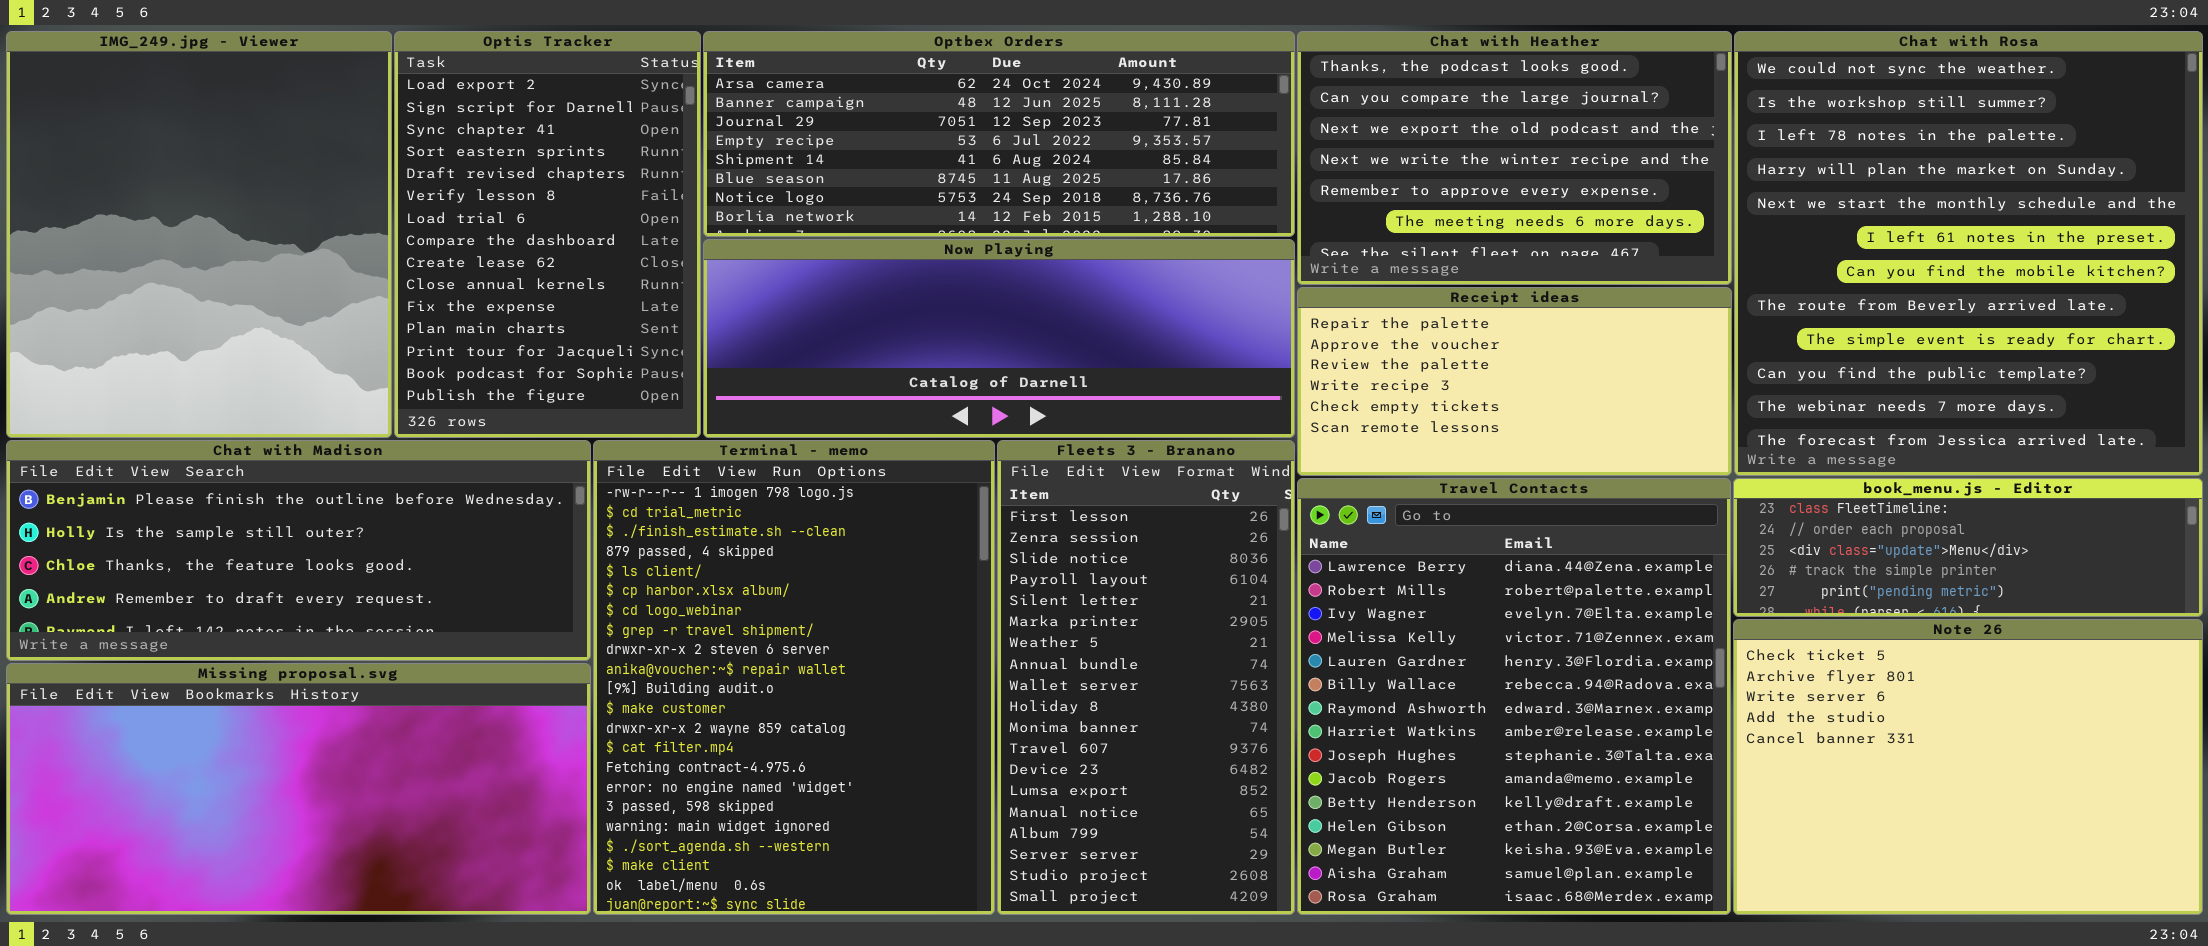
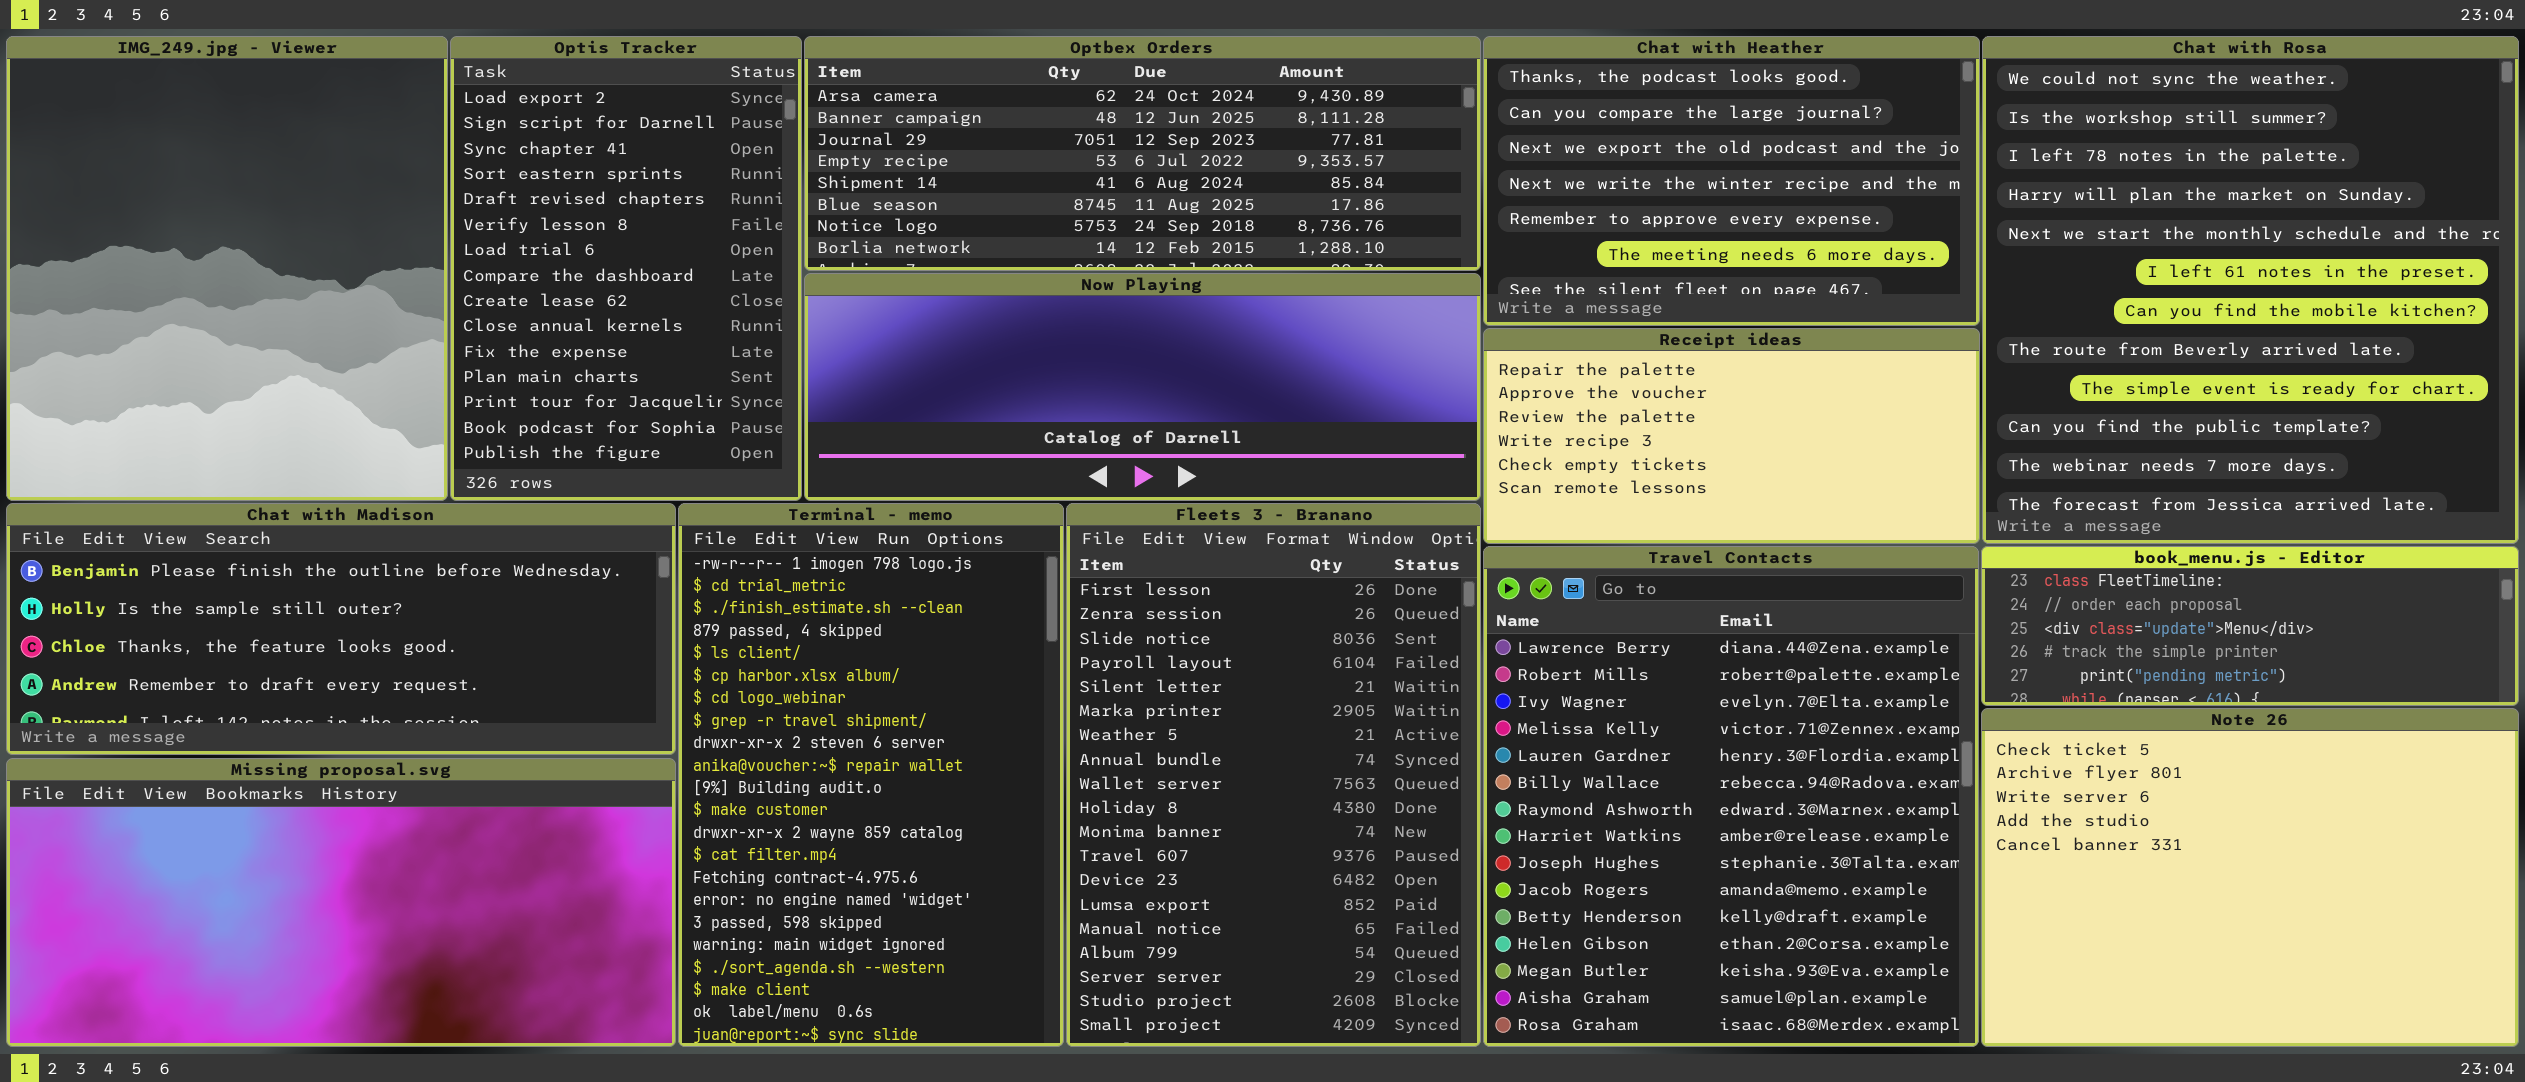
Terminal - memo: [593,440,995,915] -> [678,503,1064,1047], resized
Fleets 3 - Branano: [997,440,1295,915] -> [1066,503,1481,1047], resized

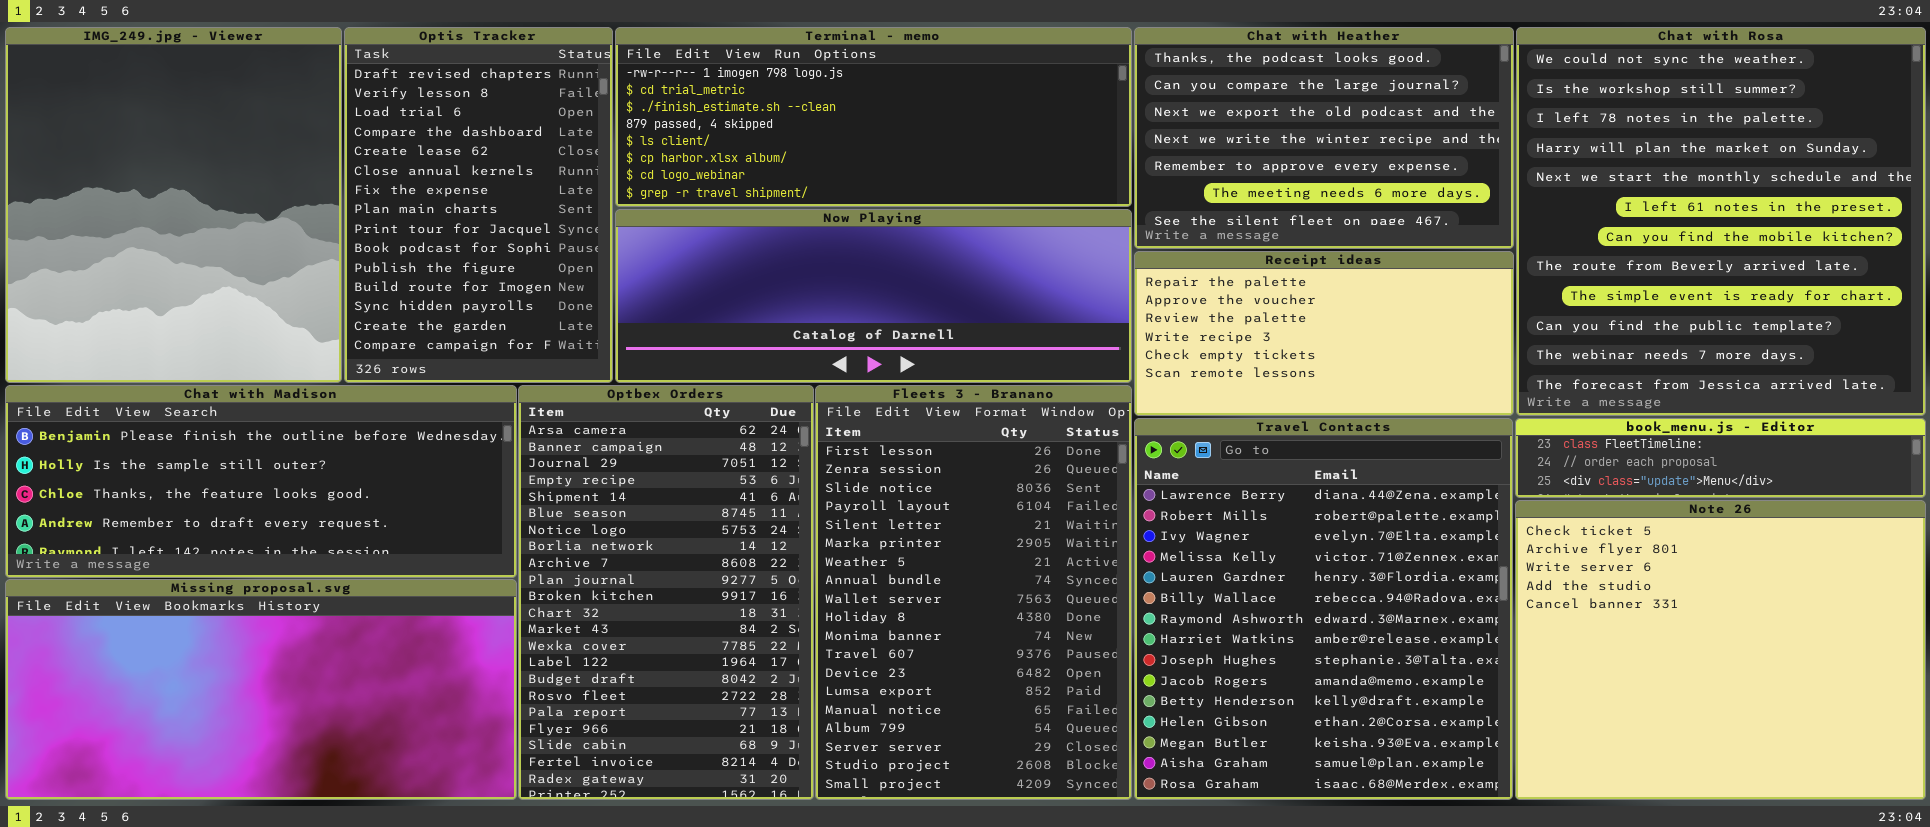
Optis Tracker: [450,36,802,501] -> [344,27,613,383], scrolled down 4 rows
Optbex Orders: [804,36,1481,271] -> [518,385,814,800], moved, resized
Terminal - memo: [678,503,1064,1047] -> [615,27,1132,207], moved, resized
book_menu.js - Editor: [1981,546,2519,706] -> [1515,418,1926,498], resized
Note 26: [1981,708,2519,1047] -> [1515,500,1926,800], resized

